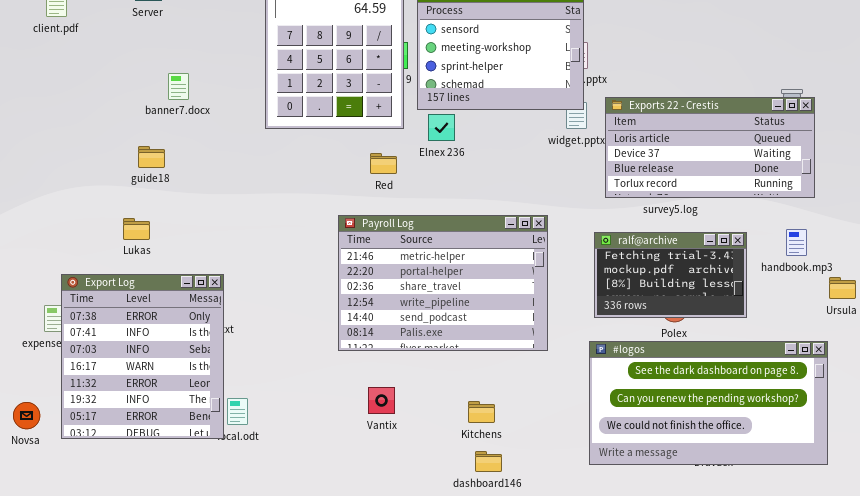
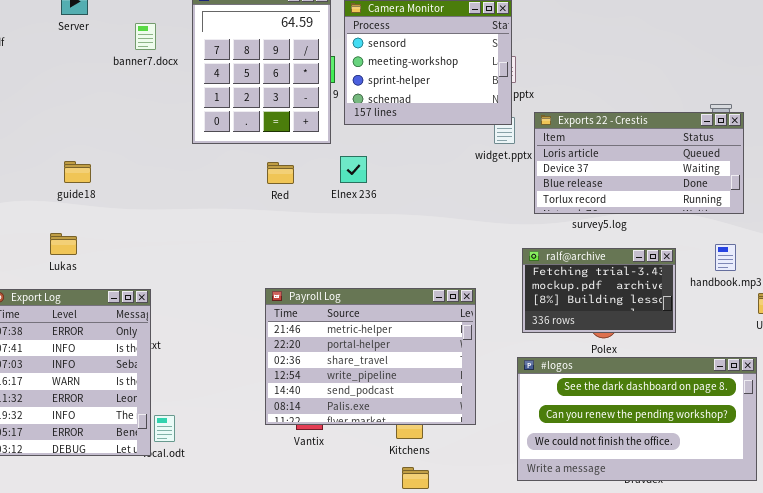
banner7.docx: [168,73,189,100] -> [135,23,156,50], moved
Elnex 236: [428,114,455,141] -> [340,156,367,183], moved
Red: [370,153,397,174] -> [267,162,294,184], moved
Payroll Log: [338,215,548,351] -> [265,288,476,425], moved

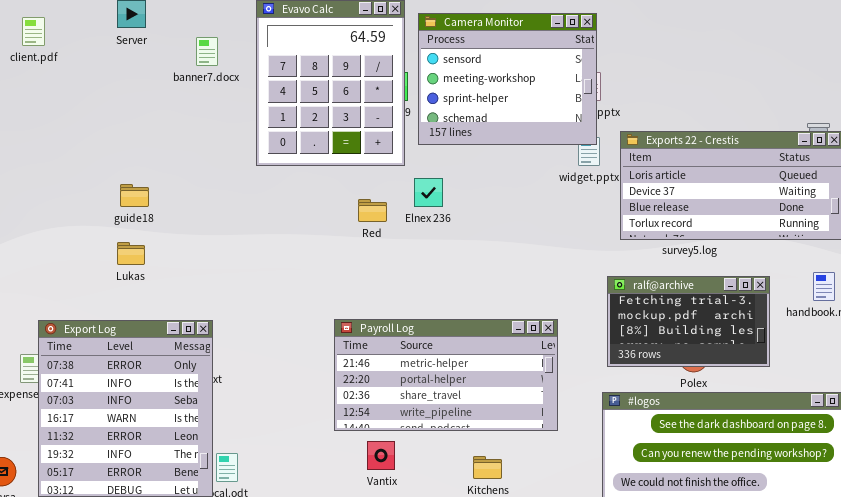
Red: [267,162,294,184] -> [358,199,387,222], moved
Lukas: [50,233,77,255] -> [117,242,145,265], moved
Payroll Log: [265,288,476,425] -> [334,319,558,431], resized

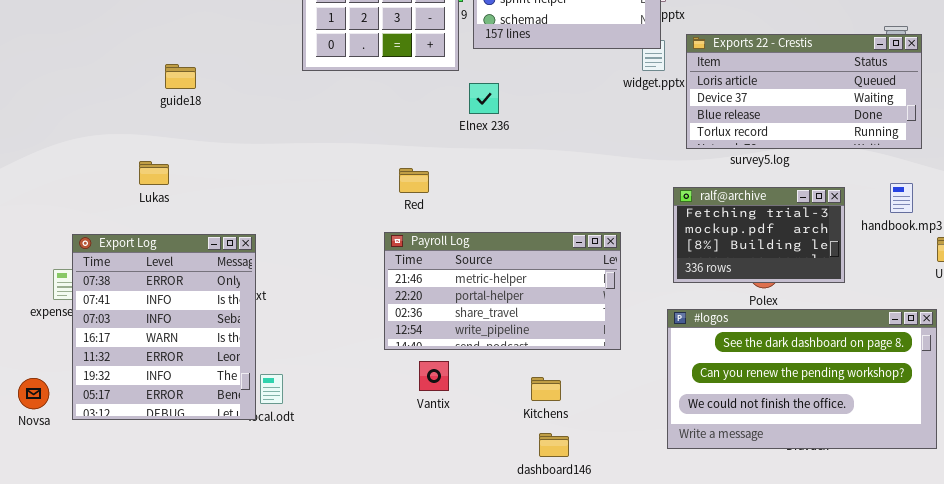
guide18: [120,184,149,207] -> [165,64,196,89], moved
Red: [358,199,387,222] -> [399,168,429,193], moved
Lukas: [117,242,145,265] -> [139,161,169,185], moved

